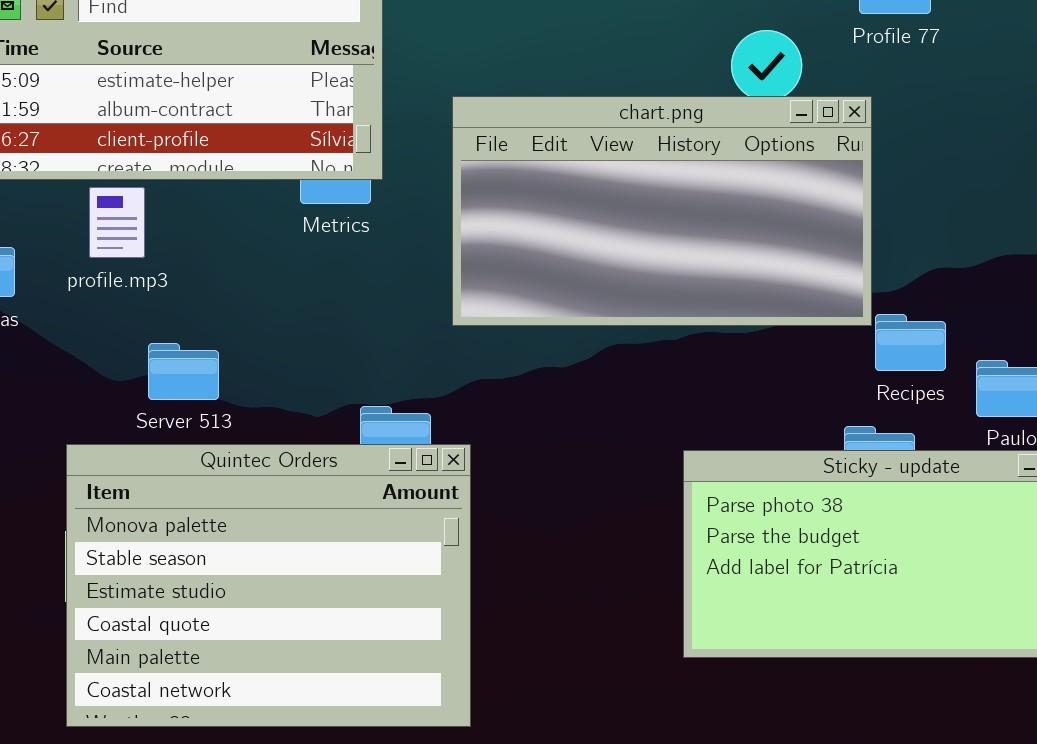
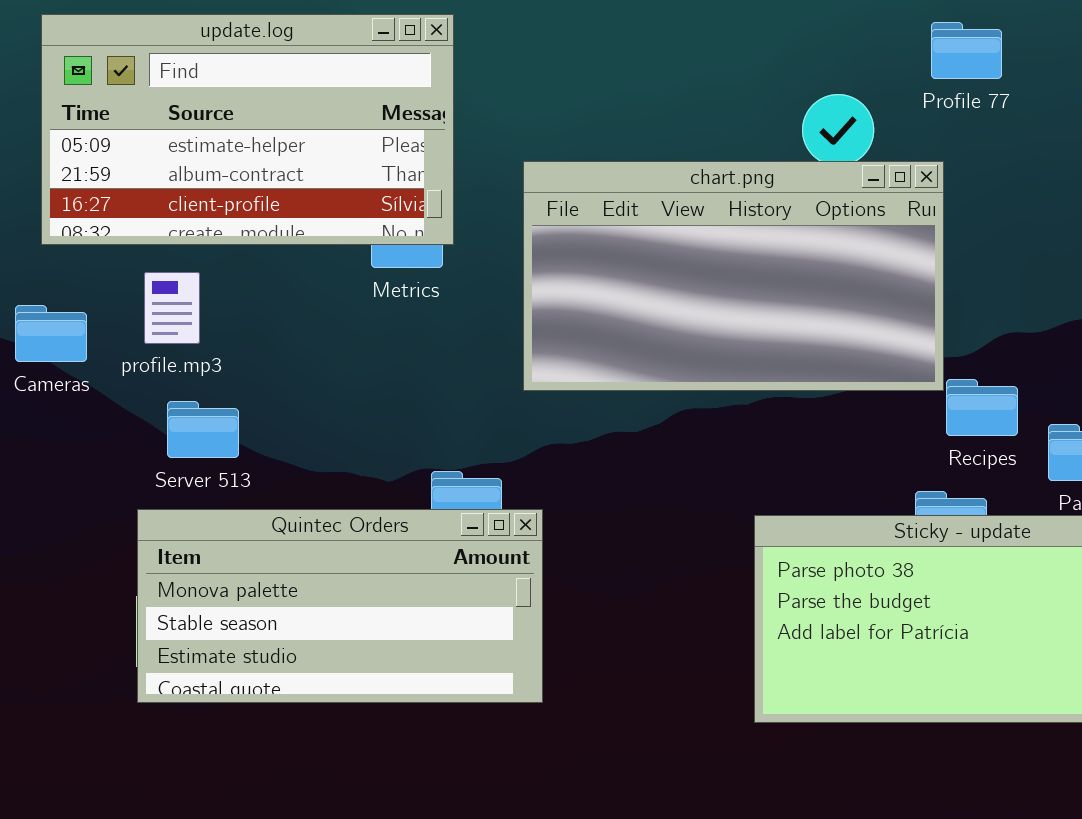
profile.mp3: [89,187,145,258] -> [144,272,200,344], moved
Server 513: [148,343,219,400] -> [167,401,239,458], moved
Quintec Orders: [66,444,471,727] -> [137,509,543,703], resized

